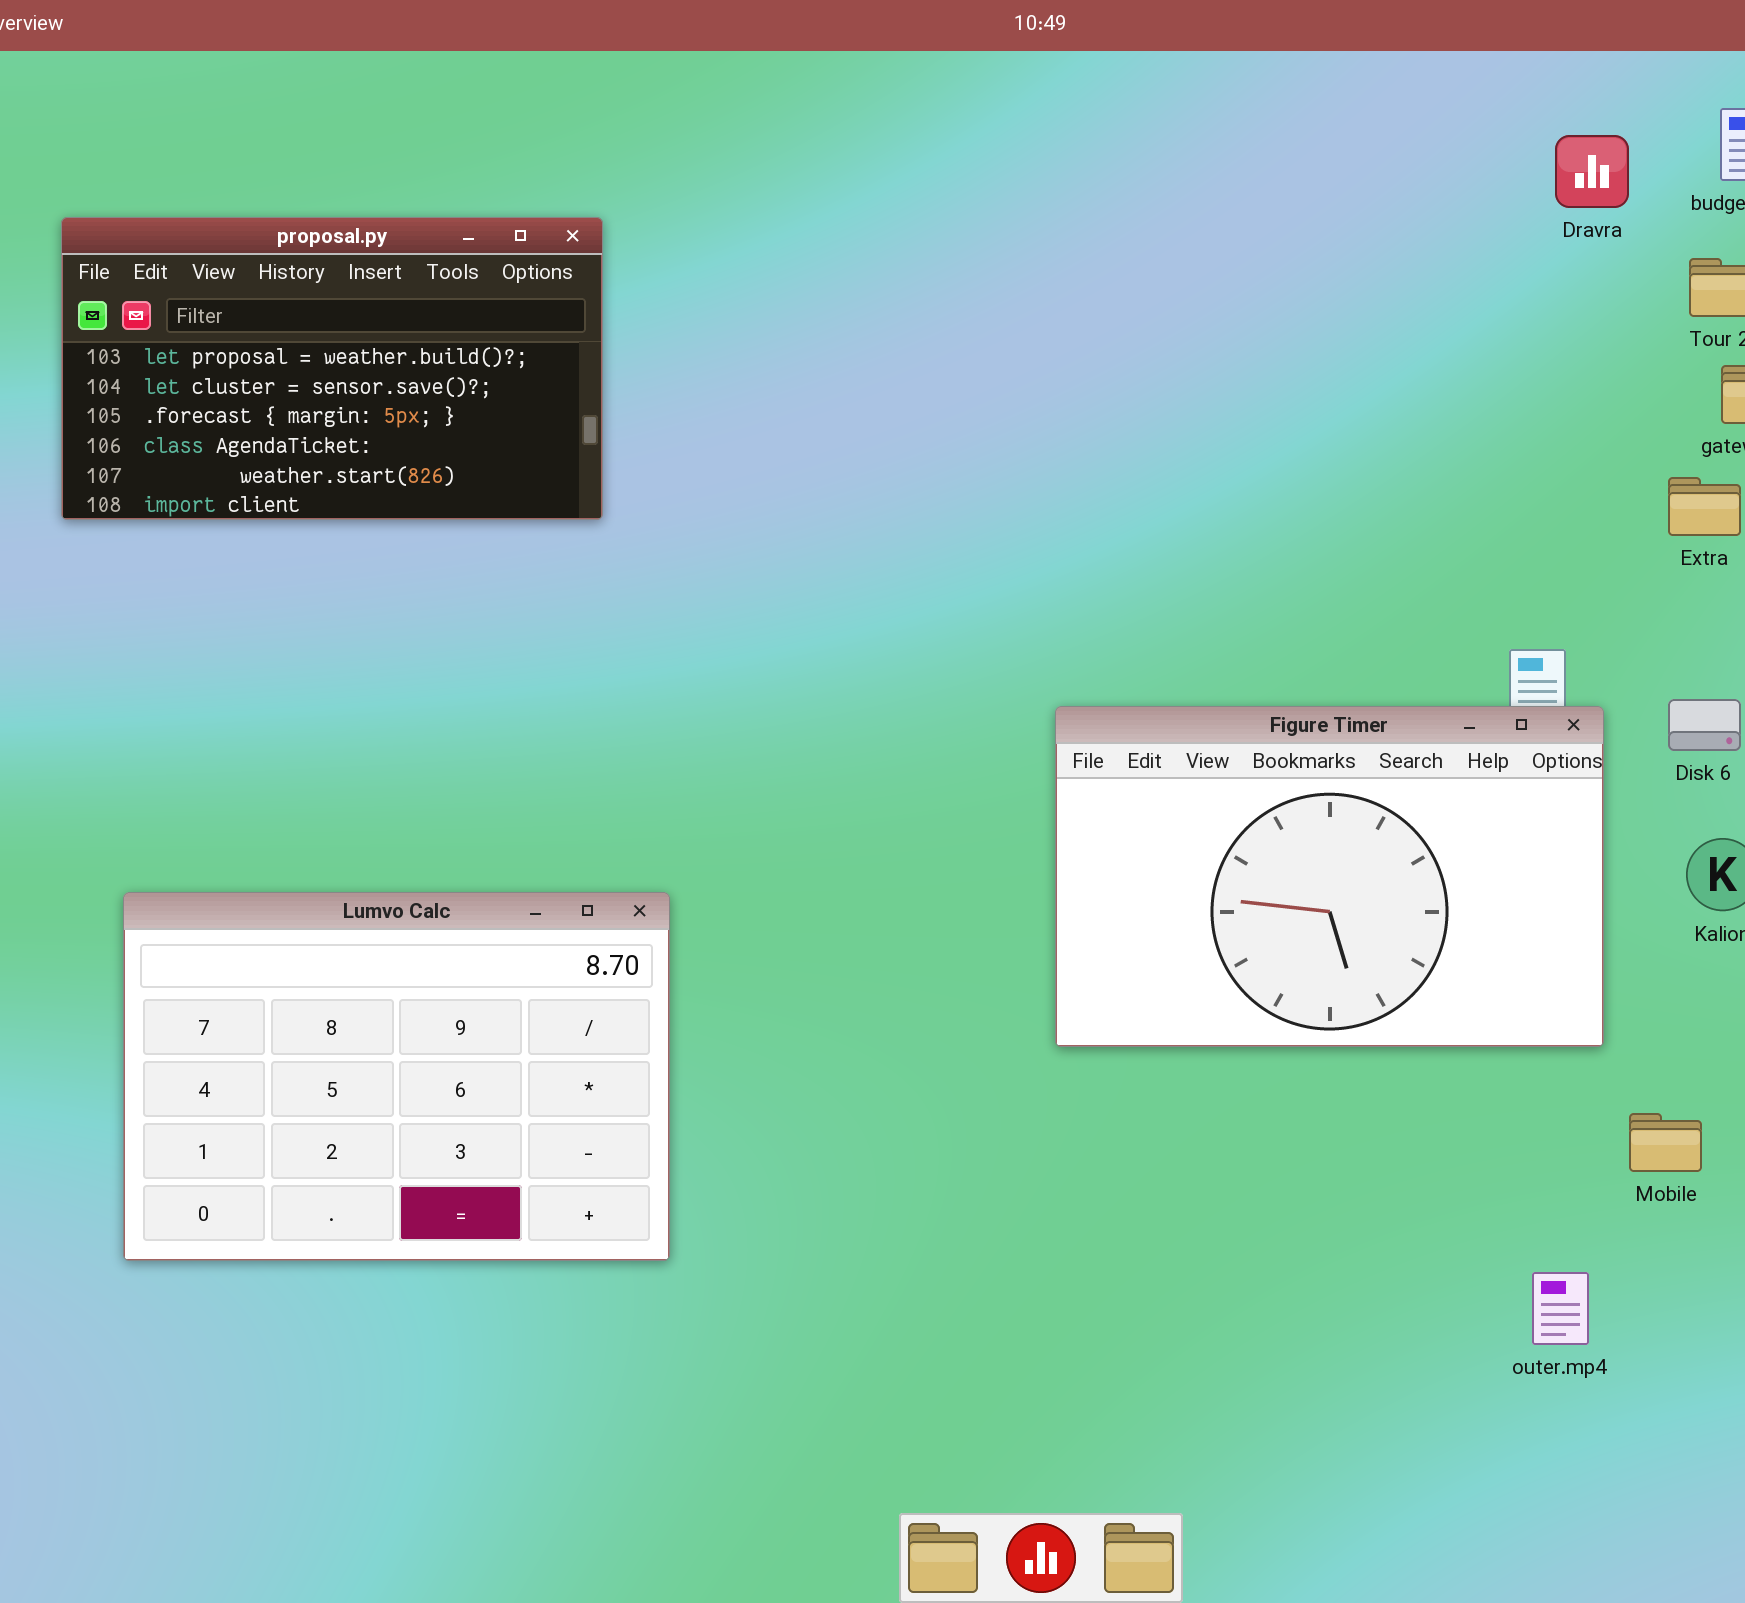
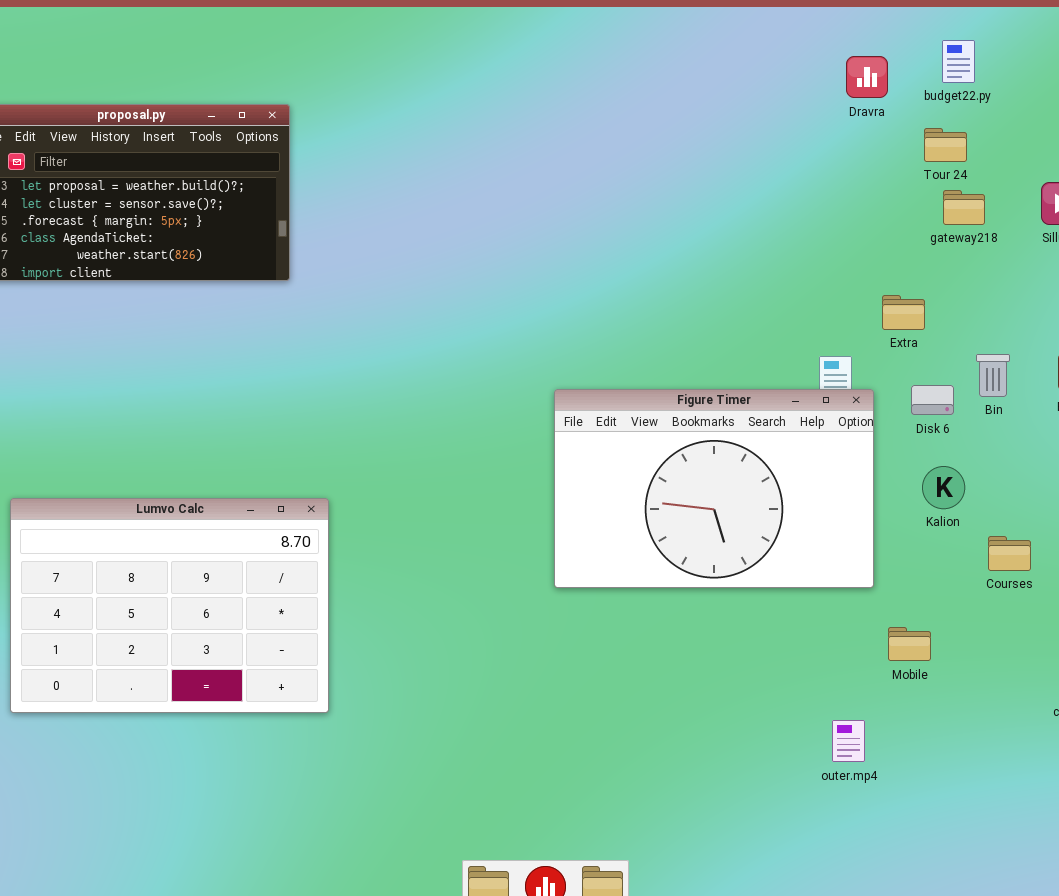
Extra: [1668,477,1741,536] -> [882,295,925,330], moved

